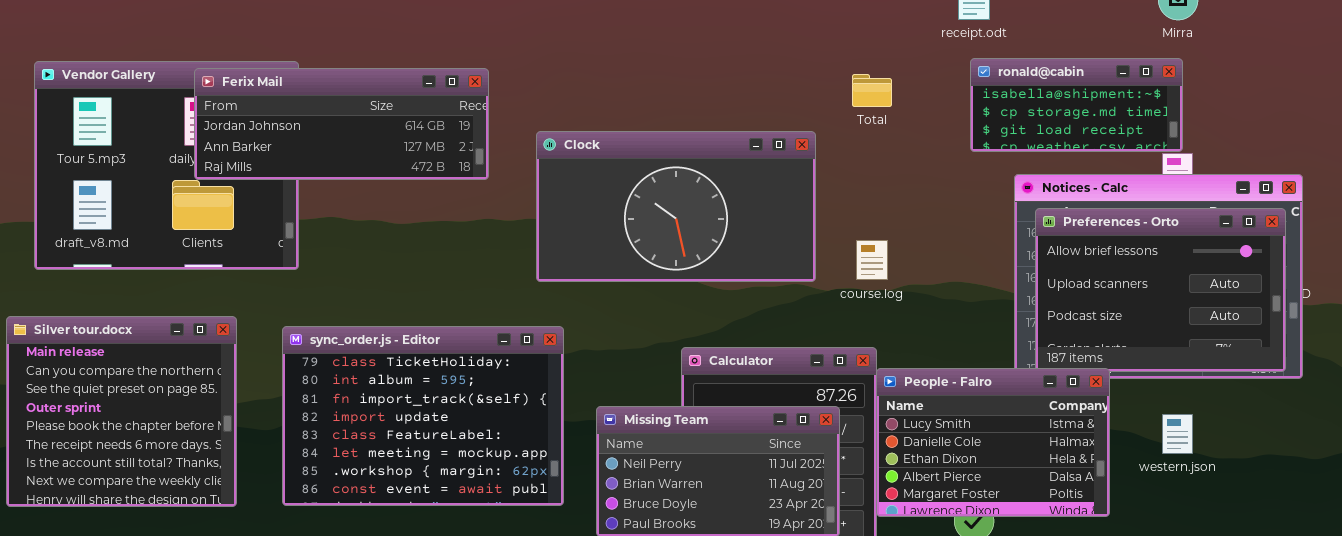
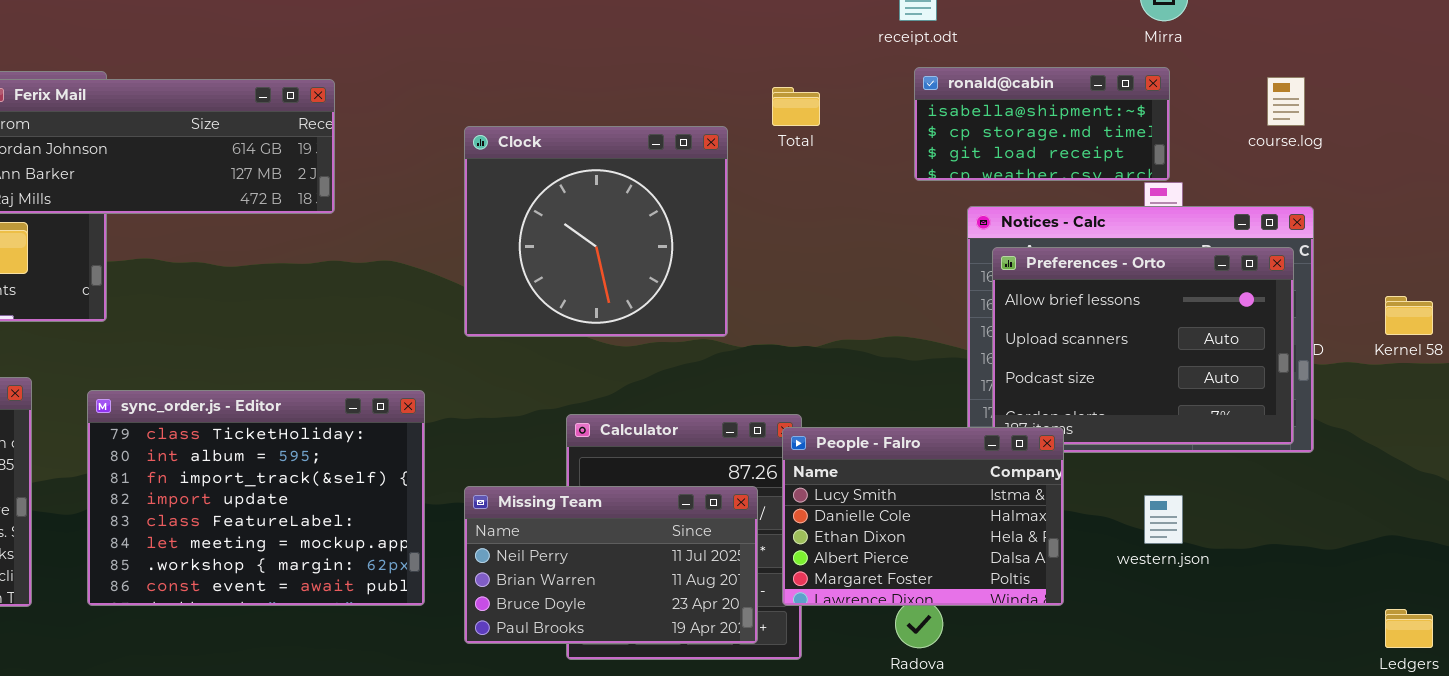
Clock: [536,131,816,282] -> [464,126,728,337], resized
course.log: [856,240,888,280] -> [1267,77,1305,126], moved
People - Falro: [876,368,1110,517] -> [782,427,1064,606], moved

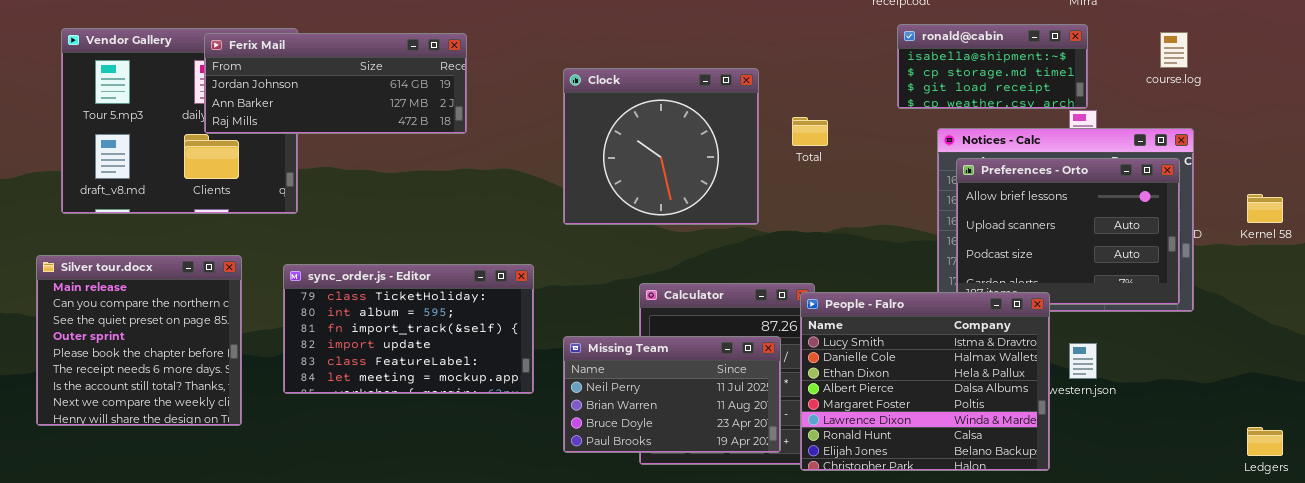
Total: [772,87,820,126] -> [792,117,828,146], moved
sync_order.js - Editor: [87,390,425,606] -> [283,264,534,394], resized
People - Falro: [782,427,1064,606] -> [800,292,1050,471], resized

